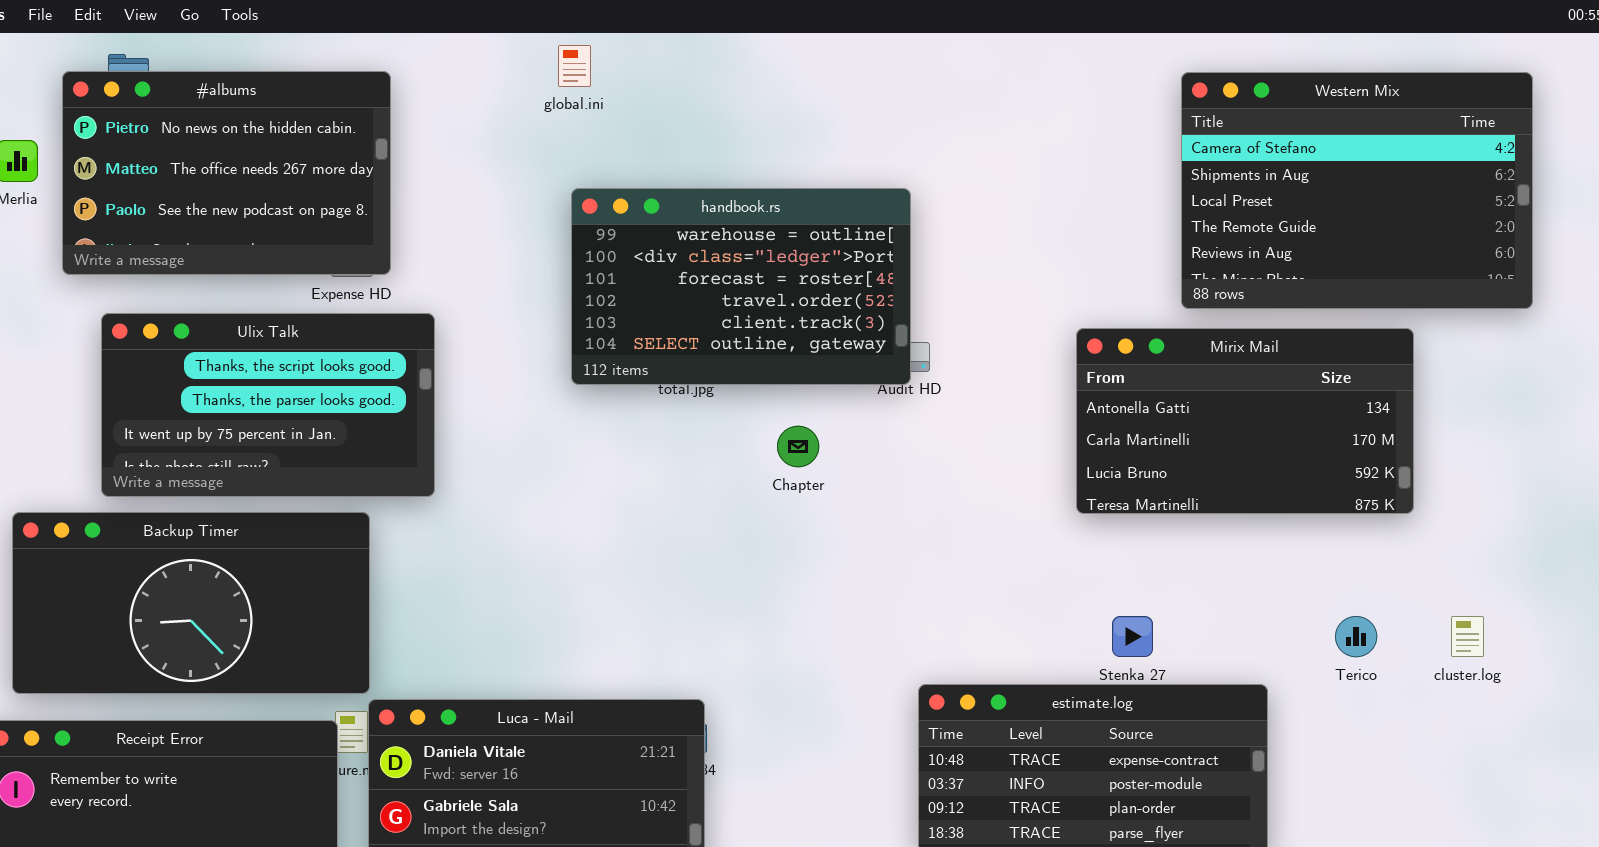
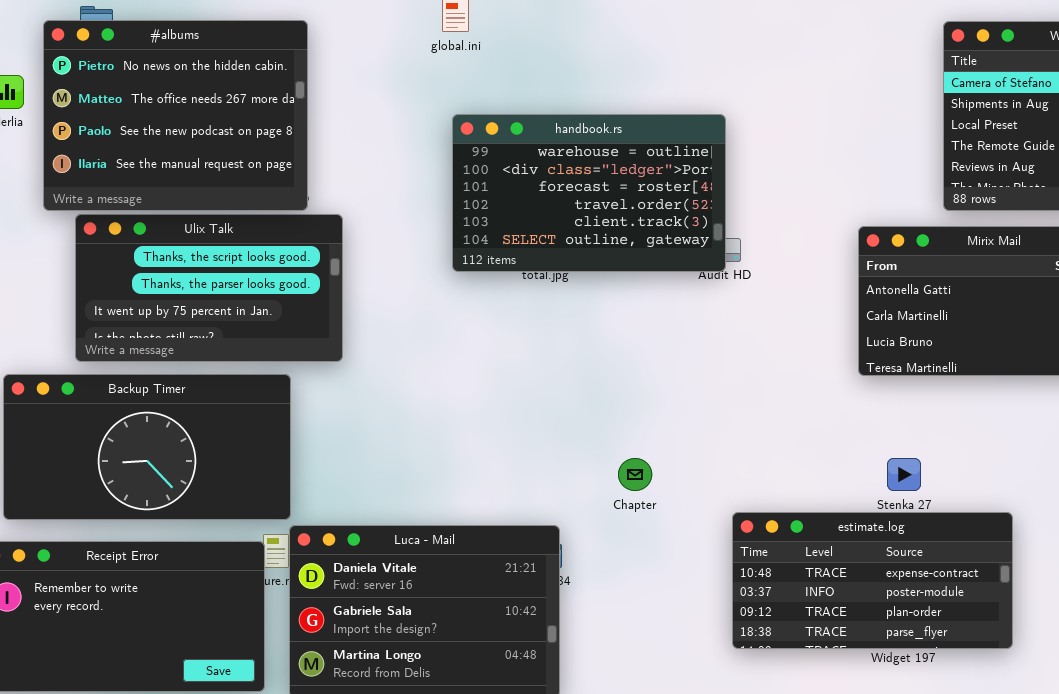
#albums: [62,71,391,275] -> [43,20,308,211], resized
Chapter: [777,426,819,467] -> [618,458,652,491], moved

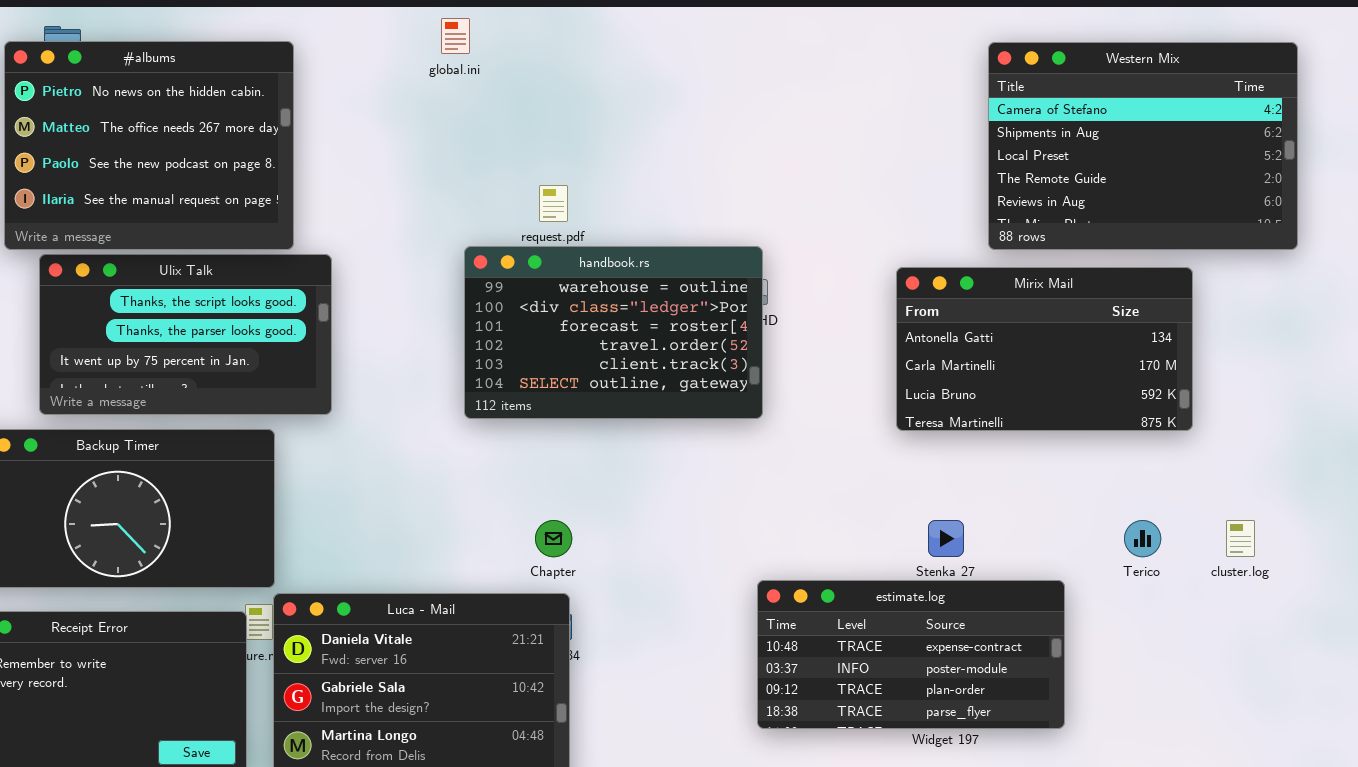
handbook.rs: [452,114,726,272] -> [464,246,763,419], moved
Chapter: [618,458,652,491] -> [535,520,572,557], moved

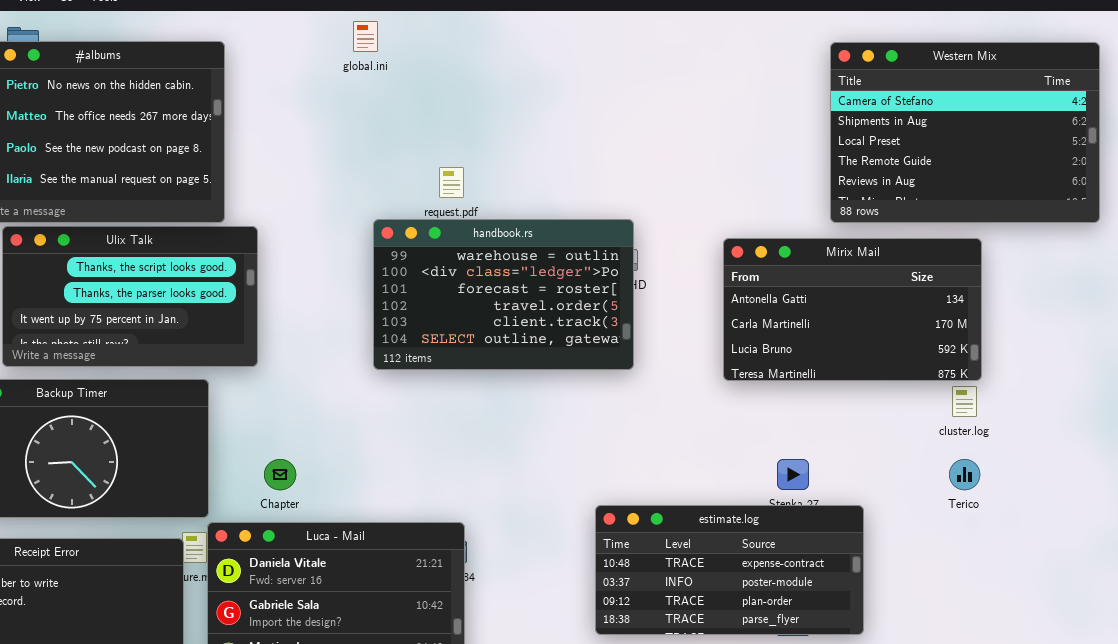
Mirix Mail: [896,267,1193,431] -> [723,238,982,381], moved
Chapter: [535,520,572,557] -> [264,459,296,490], moved
cluster.log: [1226,520,1255,557] -> [952,386,977,417], moved
estimate.log: [757,580,1065,729] -> [595,505,864,635], moved

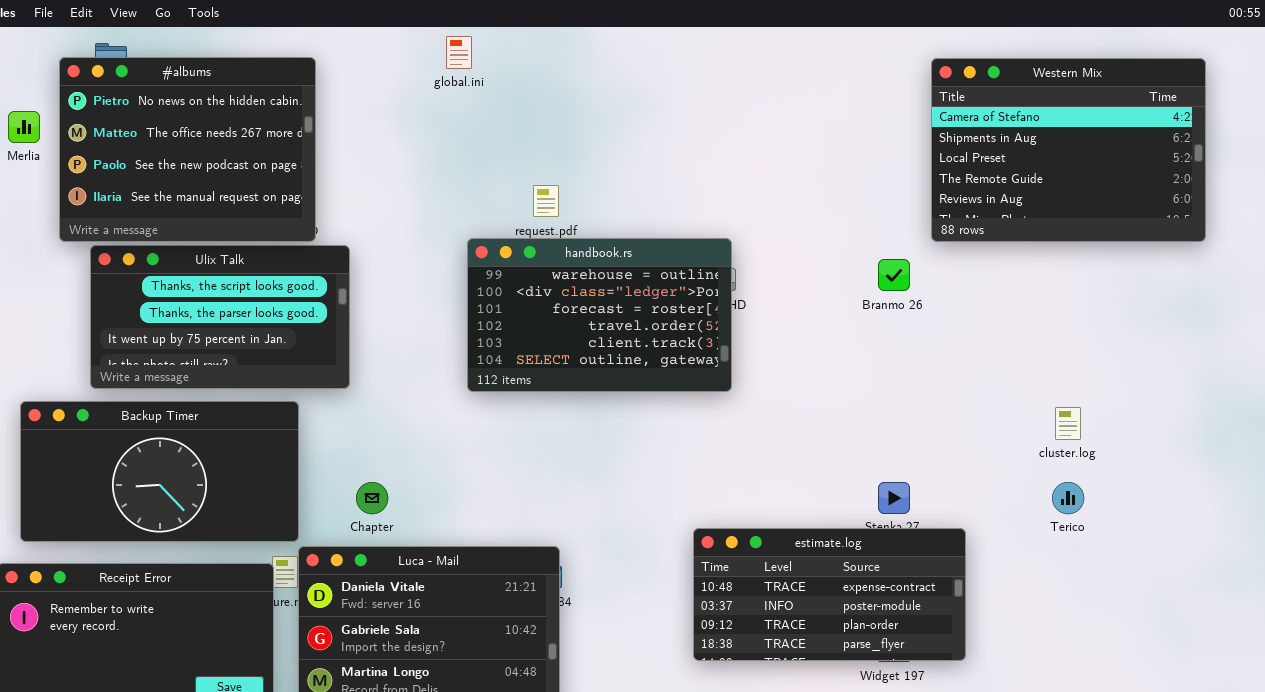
Mirix Mail: [723,238,982,381] -> none, closed

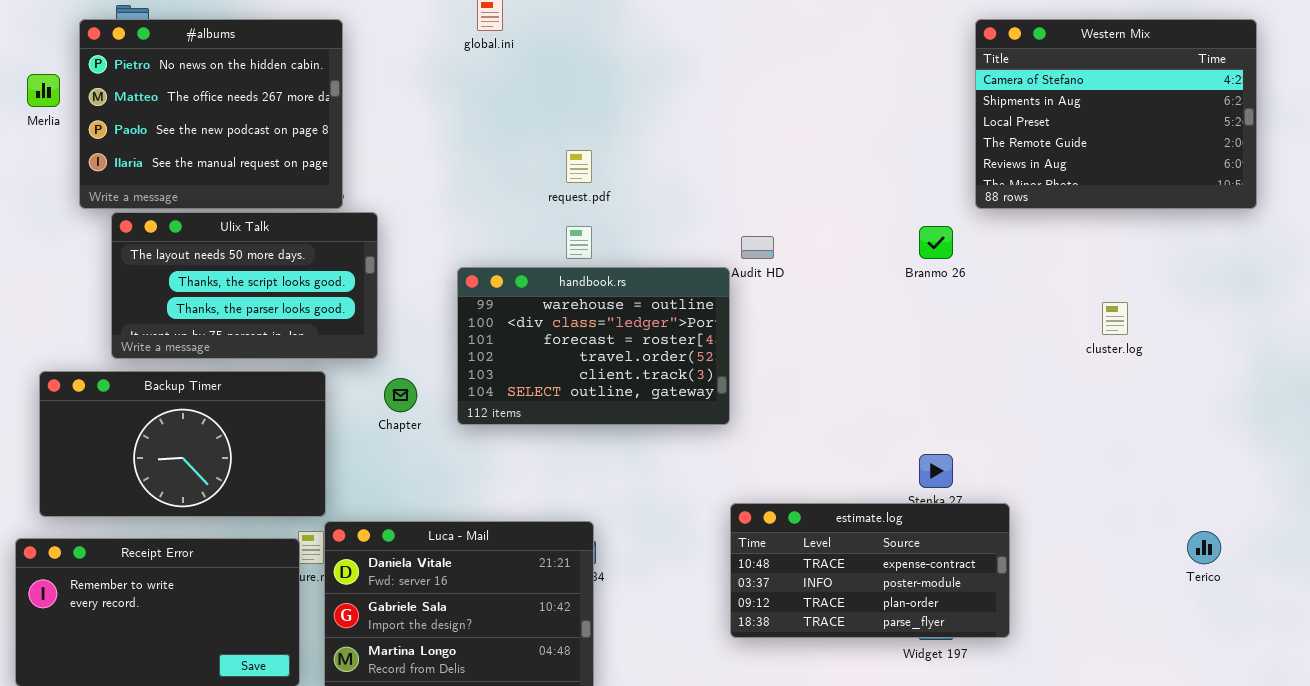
handbook.rs: [467,238,732,392] -> [457,267,730,425], moved
Ulix Talk: [90,245,350,389] -> [111,212,378,359], scrolled up 1 row
cluster.log: [1055,407,1081,440] -> [1102,302,1128,335], moved
Chapter: [356,482,388,514] -> [384,378,417,412], moved
Terico: [1052,482,1084,514] -> [1187,531,1221,564], moved

